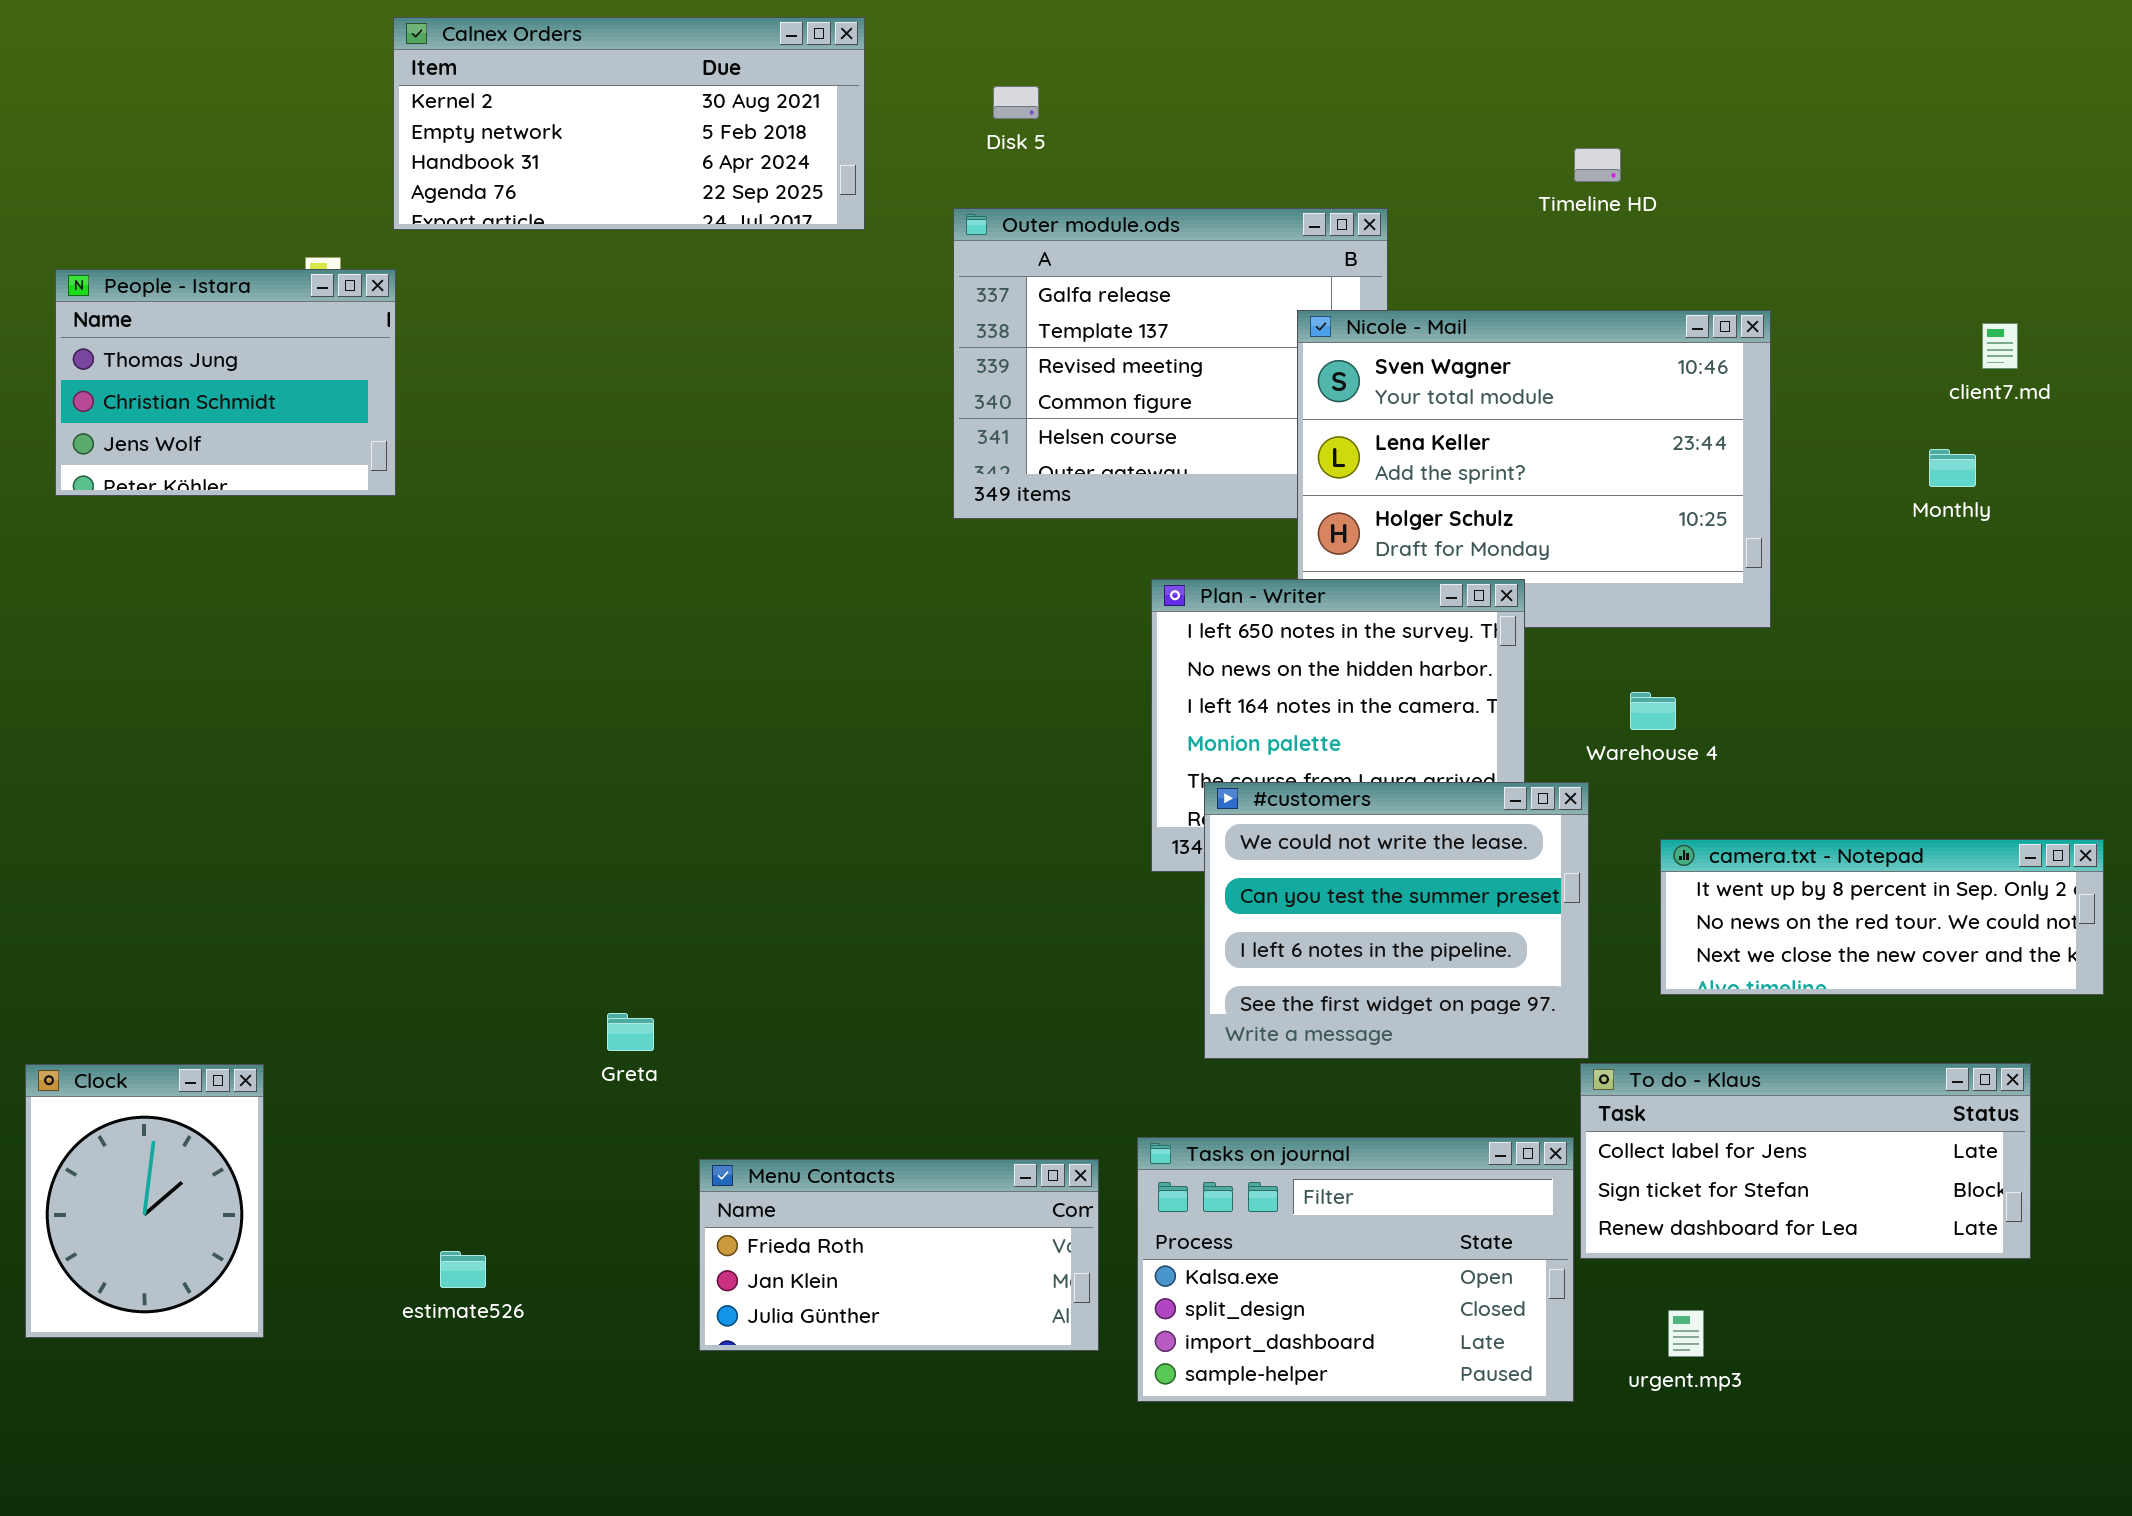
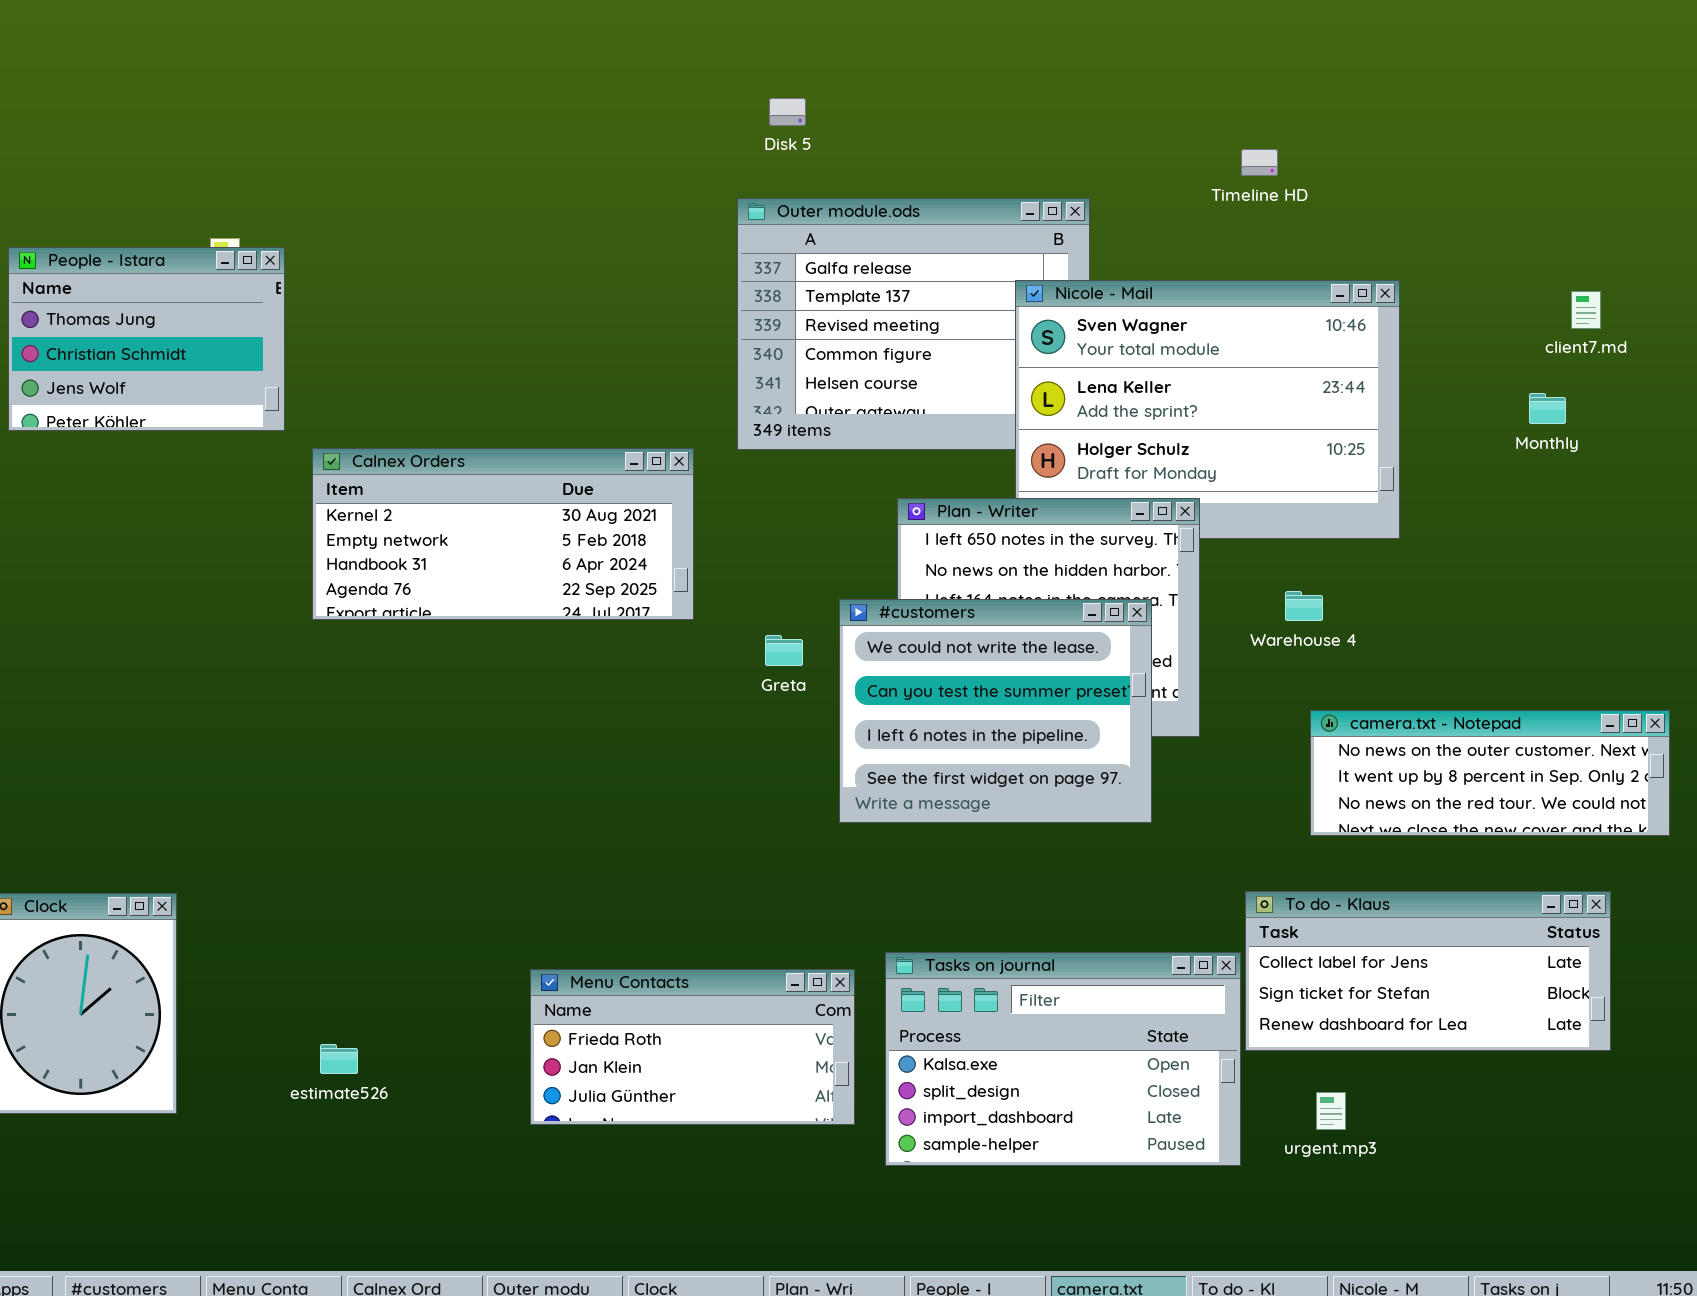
Calnex Orders: [393,17,865,230] -> [312,448,694,620], moved
#customers: [1204,782,1589,1059] -> [839,599,1152,823], moved
camera.txt - Notepad: [1660,839,2104,995] -> [1310,710,1670,836], scrolled up 1 row
Greta: [607,1013,654,1051] -> [765,635,803,666], moved

